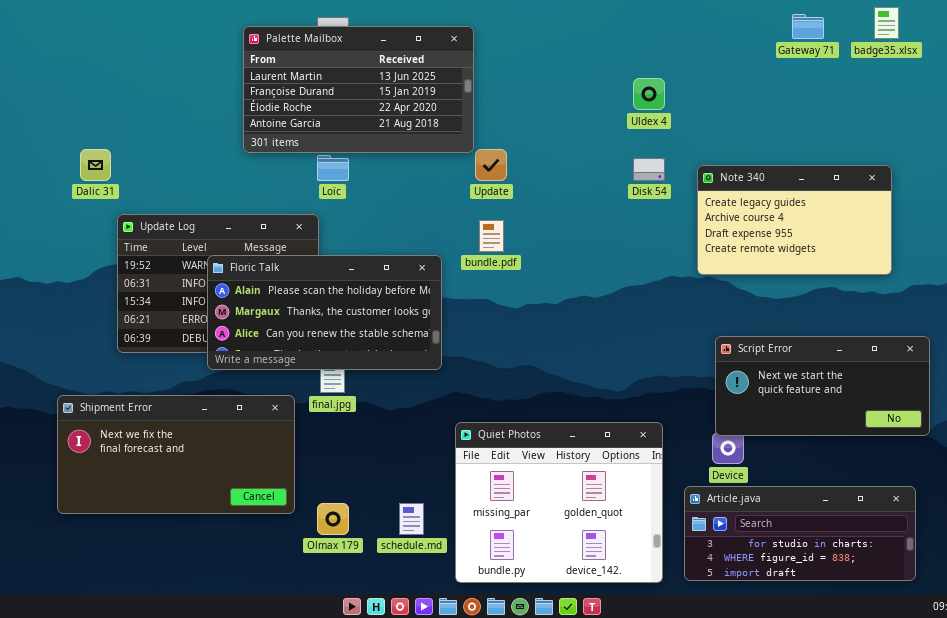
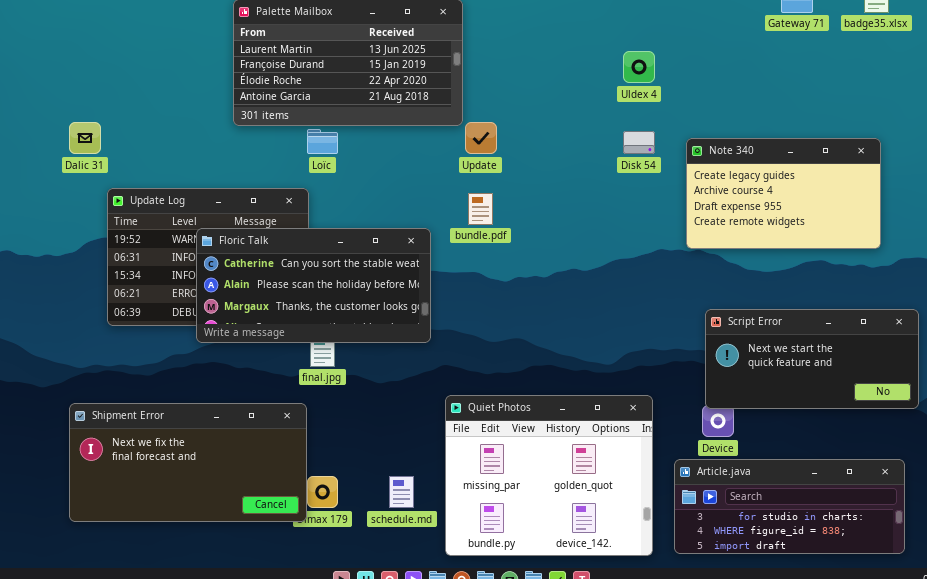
Floric Talk: [207,255,442,370] -> [196,228,431,343], scrolled up 1 row
Shipment Error: [57,395,295,514] -> [69,403,307,522], moved

